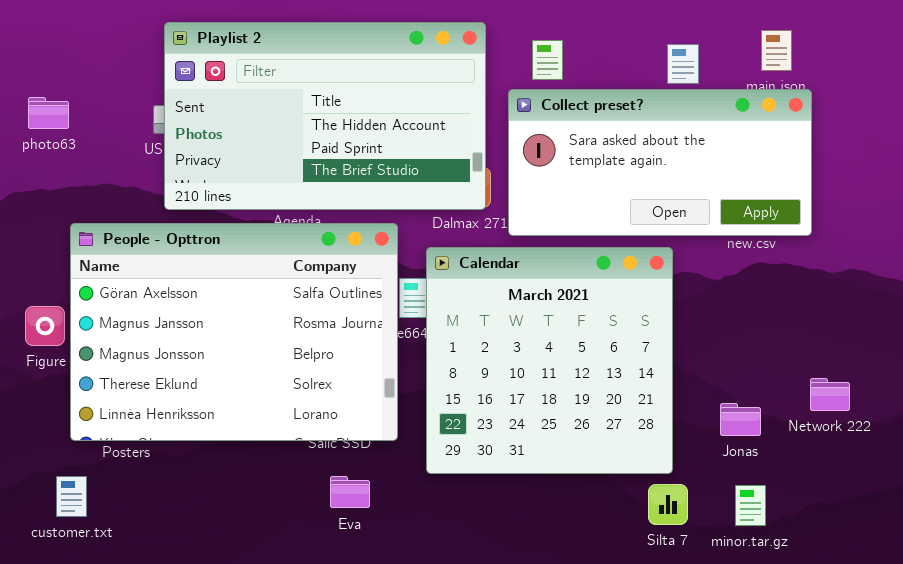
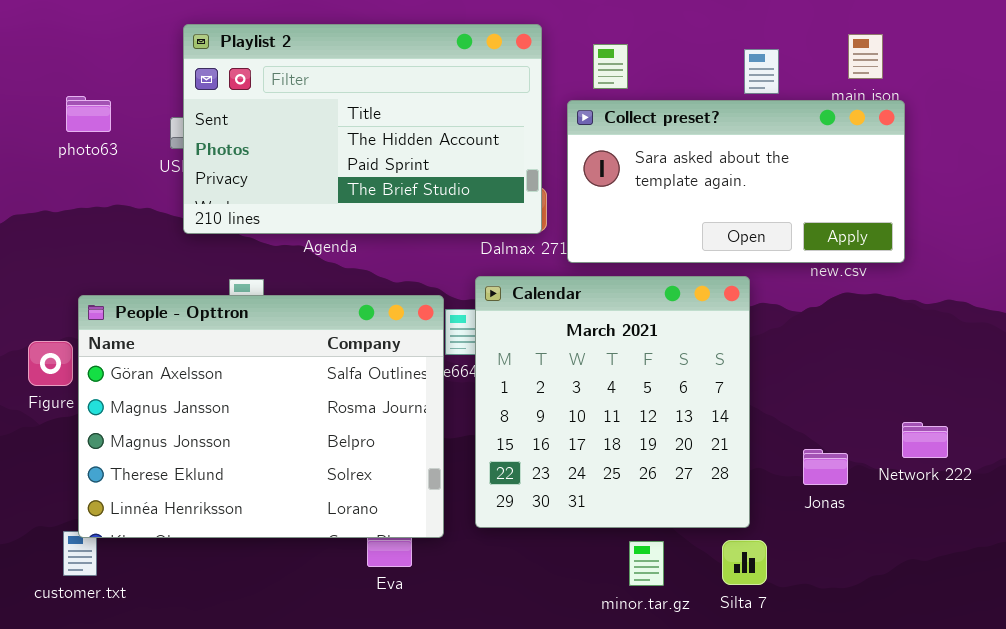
photo63: [28,97,69,129] -> [66,96,111,132], moved
People - Opttron: [70,223,398,441] -> [78,295,444,538], moved
minor.tar.gz: [735,485,766,526] -> [629,541,664,586], moved

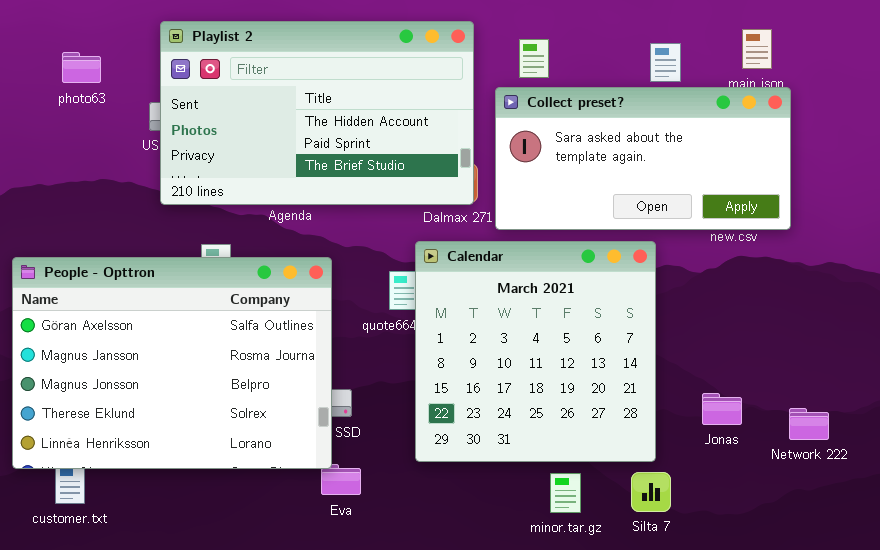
photo63: [66,96,111,132] -> [62,52,101,83], moved
People - Opttron: [78,295,444,538] -> [12,257,332,469], moved
Network 222: [902,422,948,458] -> [789,408,829,440], moved

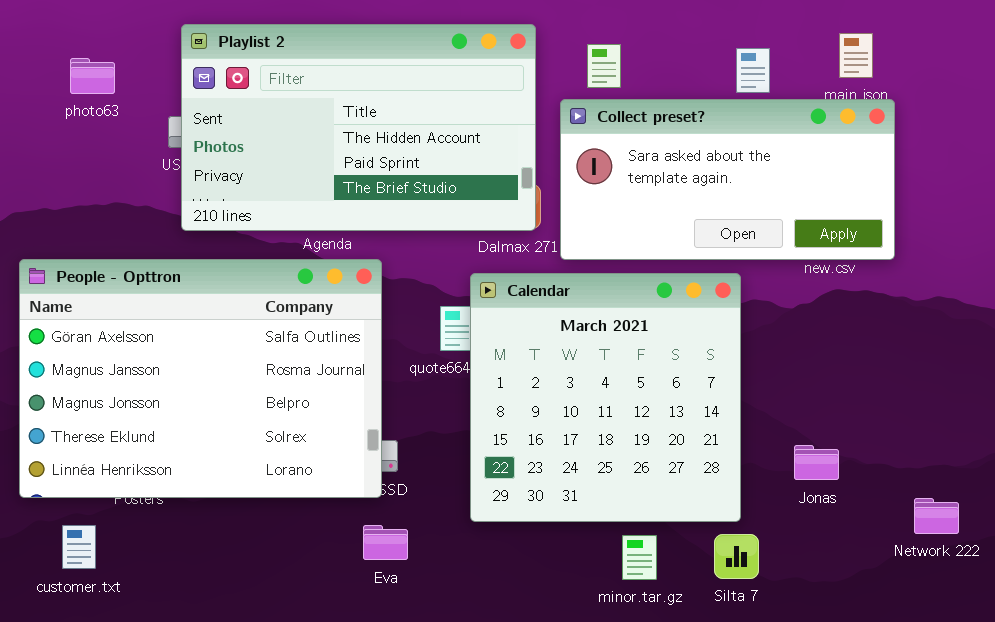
People - Opttron: [12,257,332,469] -> [19,259,382,498], moved
Network 222: [789,408,829,440] -> [914,498,959,534], moved

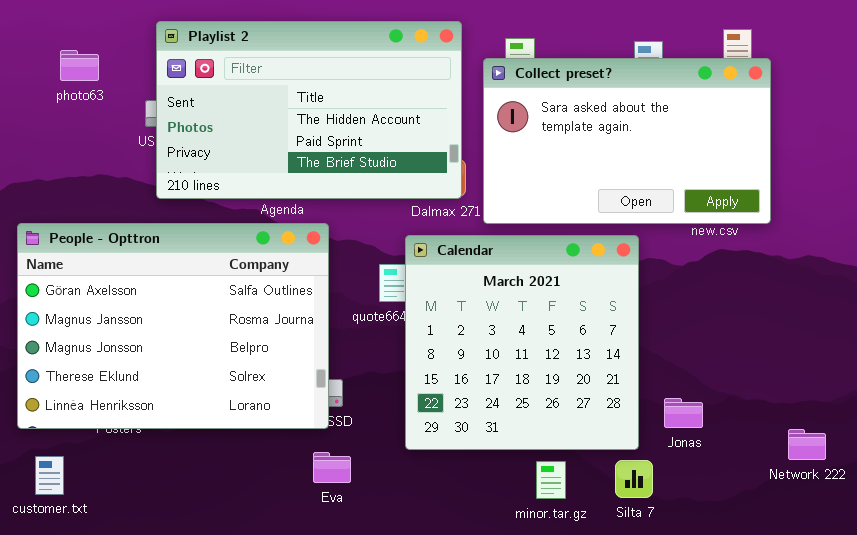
Collect preset?: [560,99,895,260] -> [483,58,771,224], resized
Jonas: [794,445,839,480] -> [664,398,703,428], moved
customer.txt: [62,525,96,569] -> [35,456,64,495], moved

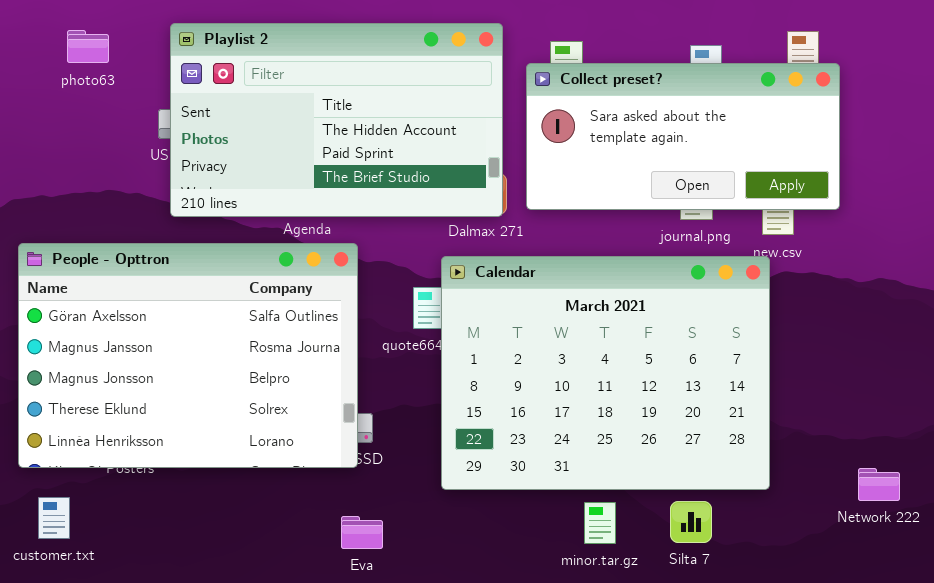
photo63: [60,50,99,81] -> [67,30,109,63], moved
Collect preset?: [483,58,771,224] -> [526,63,840,210], resized
Calendar: [405,235,639,450] -> [441,256,770,490], resized
Eva: [313,452,351,483] -> [341,516,383,549], moved

